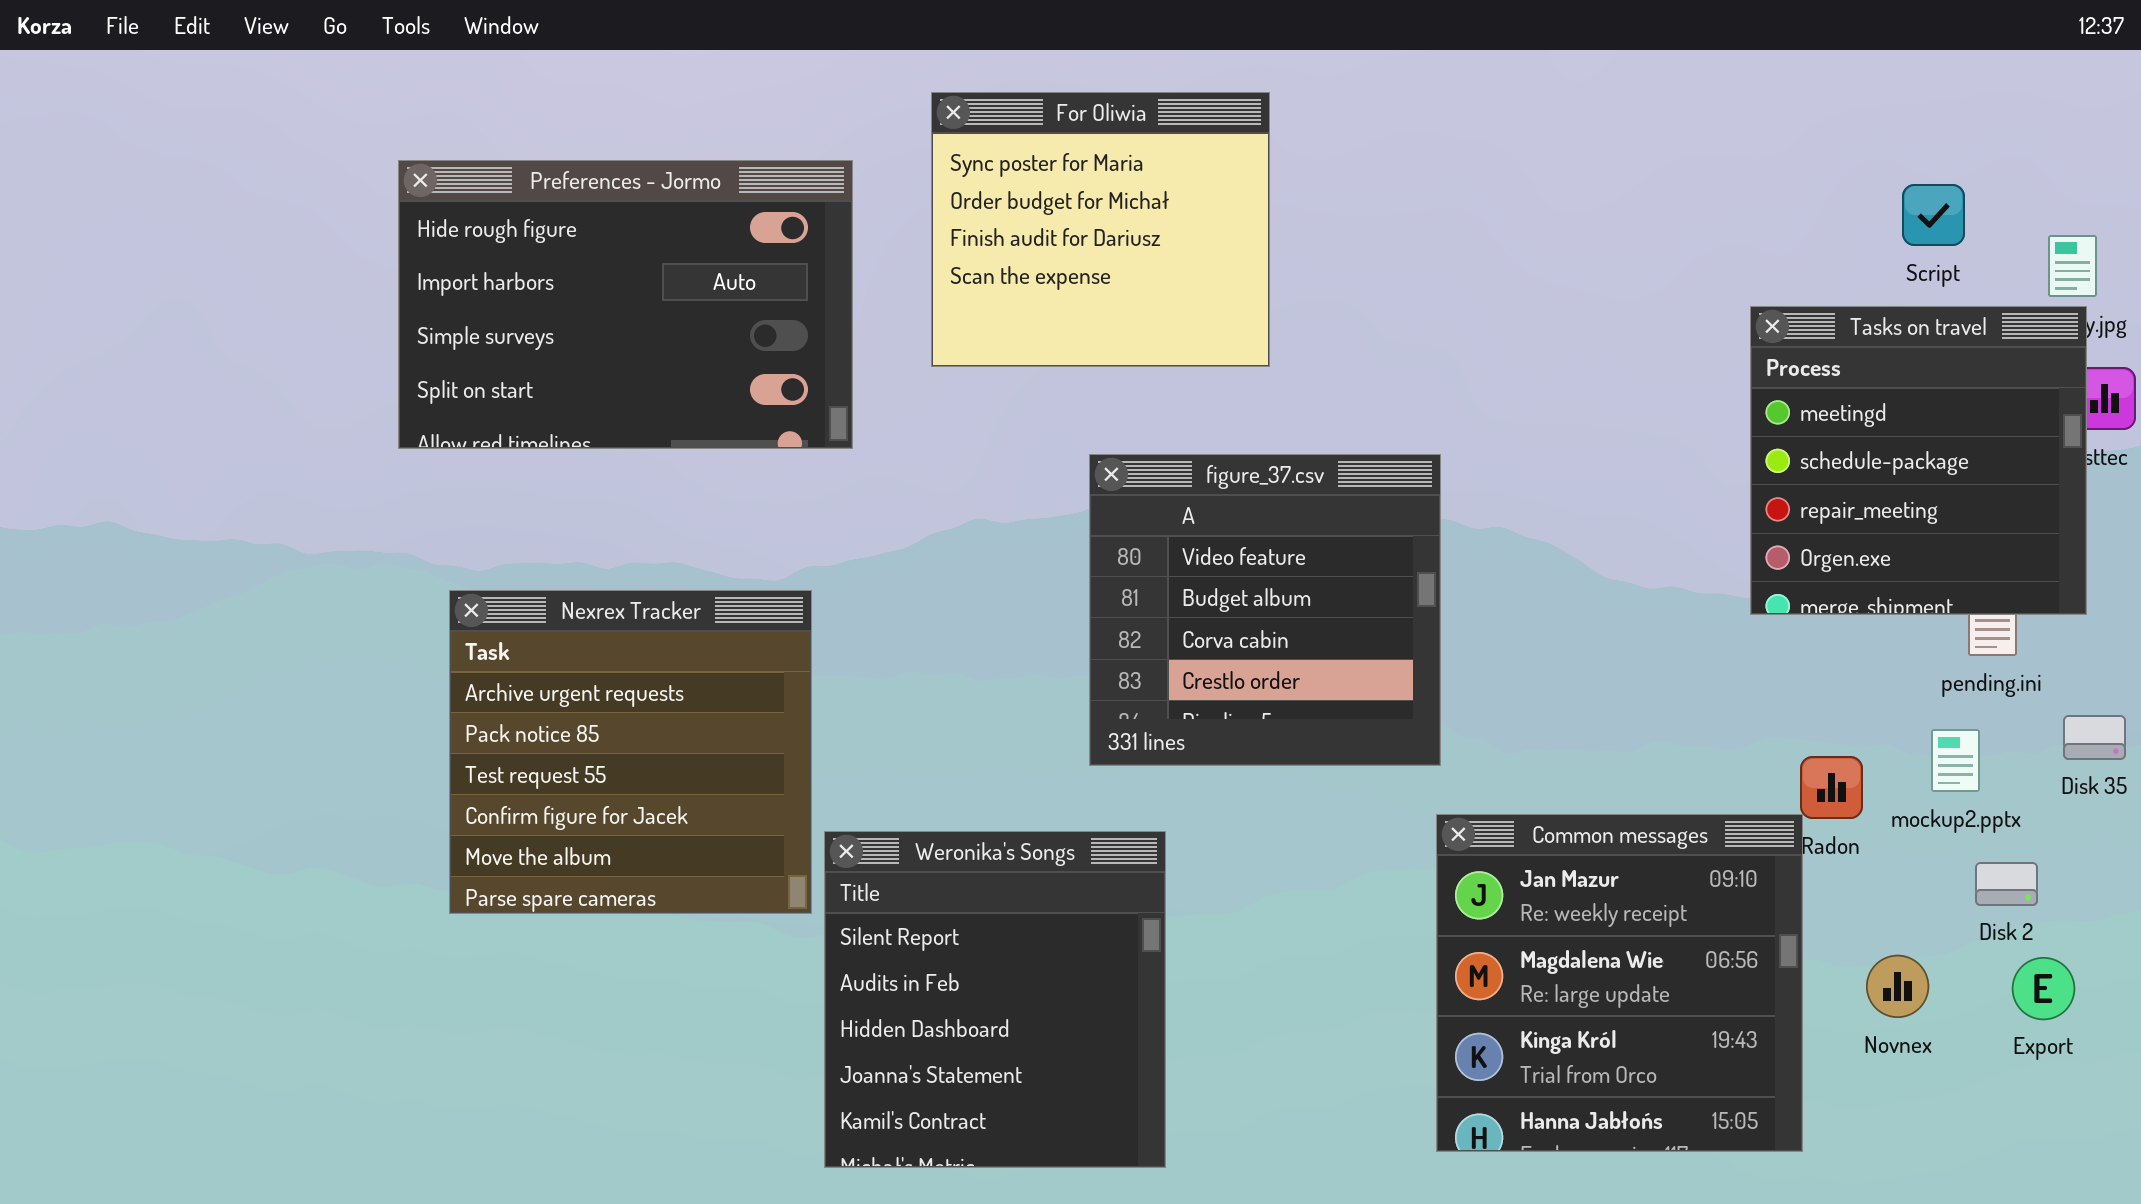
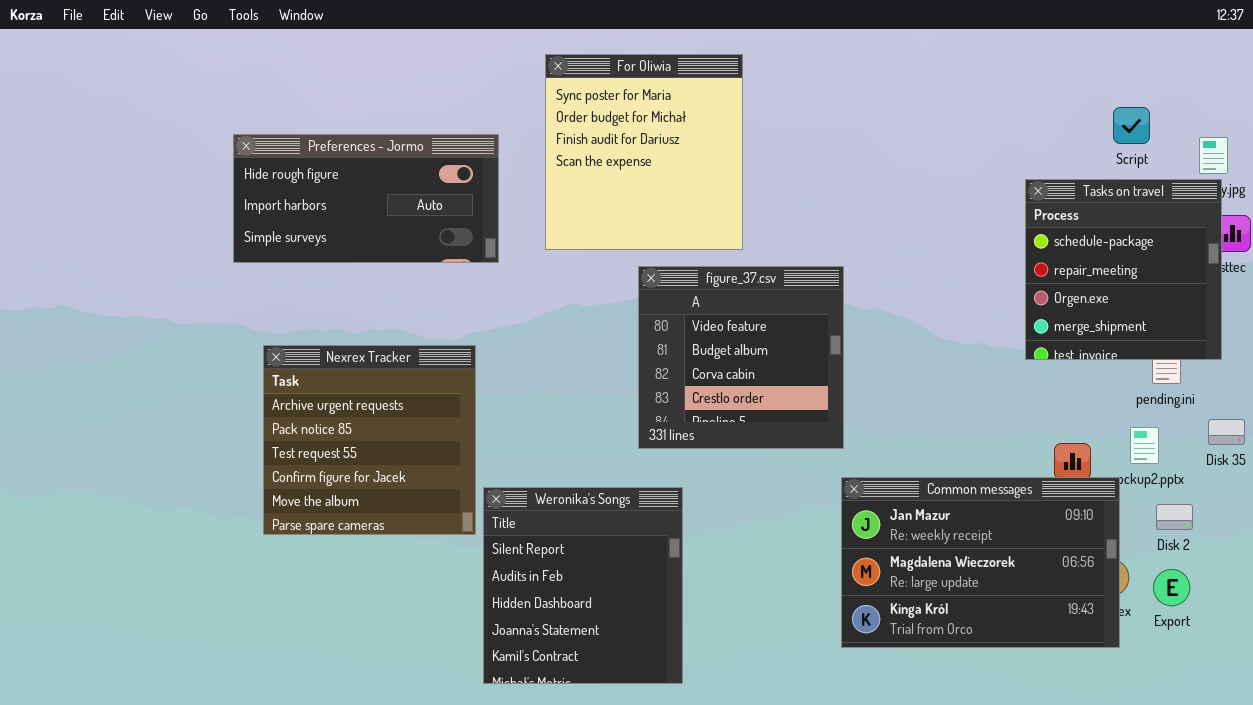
For Oliwia: [931,92,1270,367] -> [545,54,743,250], resized
Preferences - Jormo: [398,160,853,449] -> [233,134,499,263], resized
Tasks on travel: [1750,306,2087,615] -> [1025,179,1222,360], scrolled down 1 row
Common messages: [1436,814,1803,1152] -> [841,477,1120,648], resized
Export: [2012,957,2075,1020] -> [1153,569,1190,606], moved

